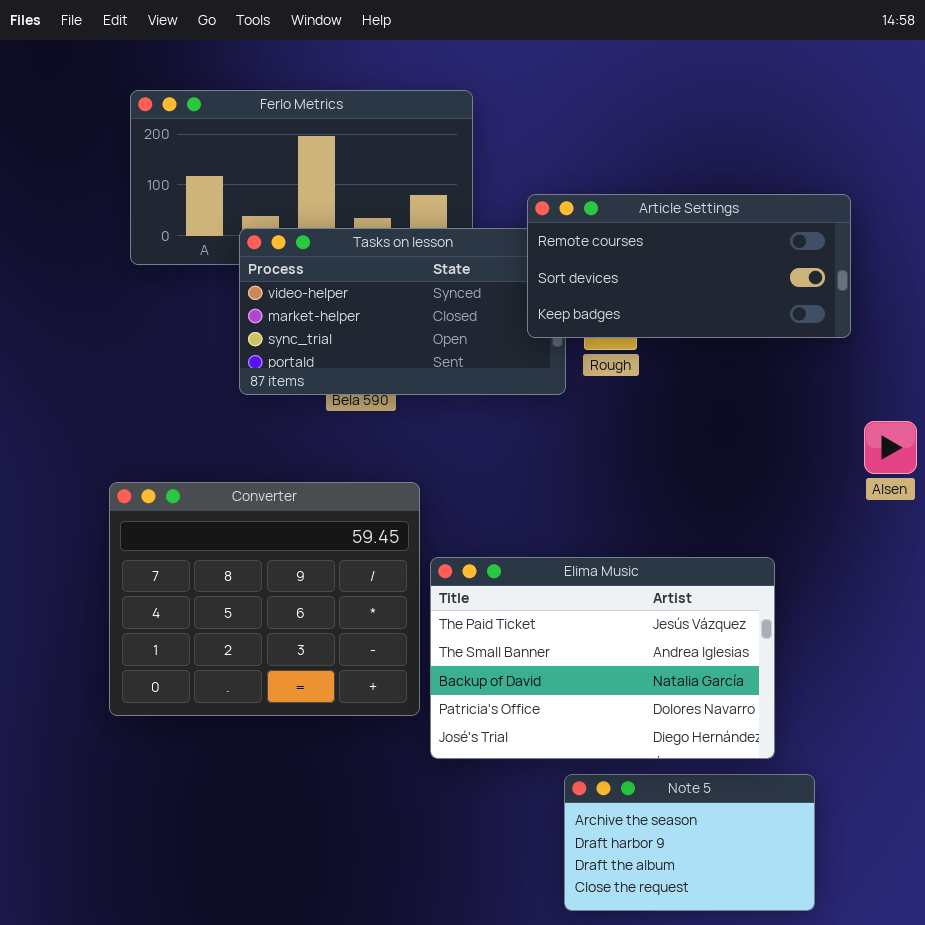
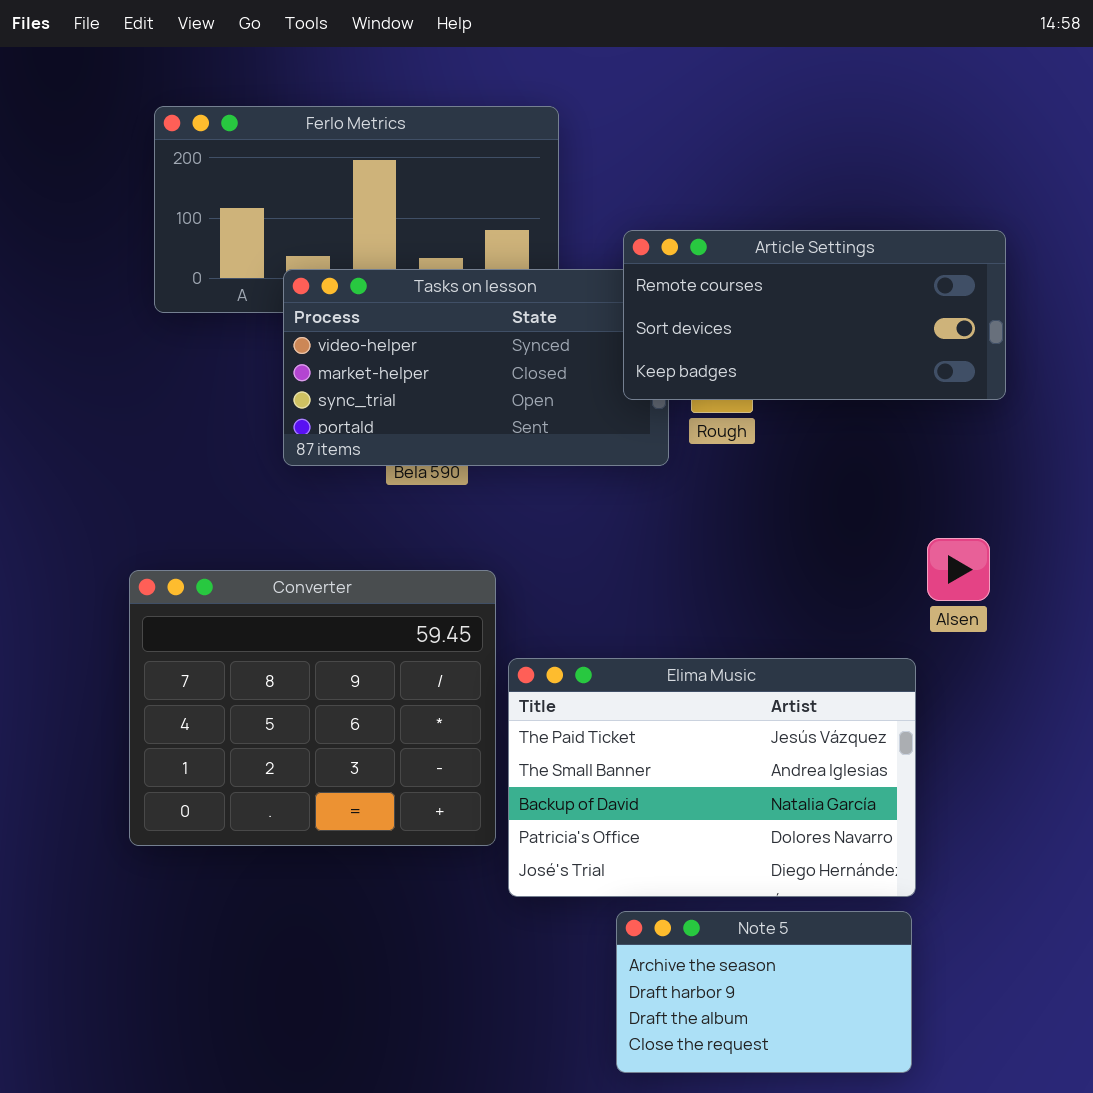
Alsen: [864,421,917,474] -> [927,538,990,601], moved
Note 5: [564,774,815,911] -> [616,911,912,1073], moved

